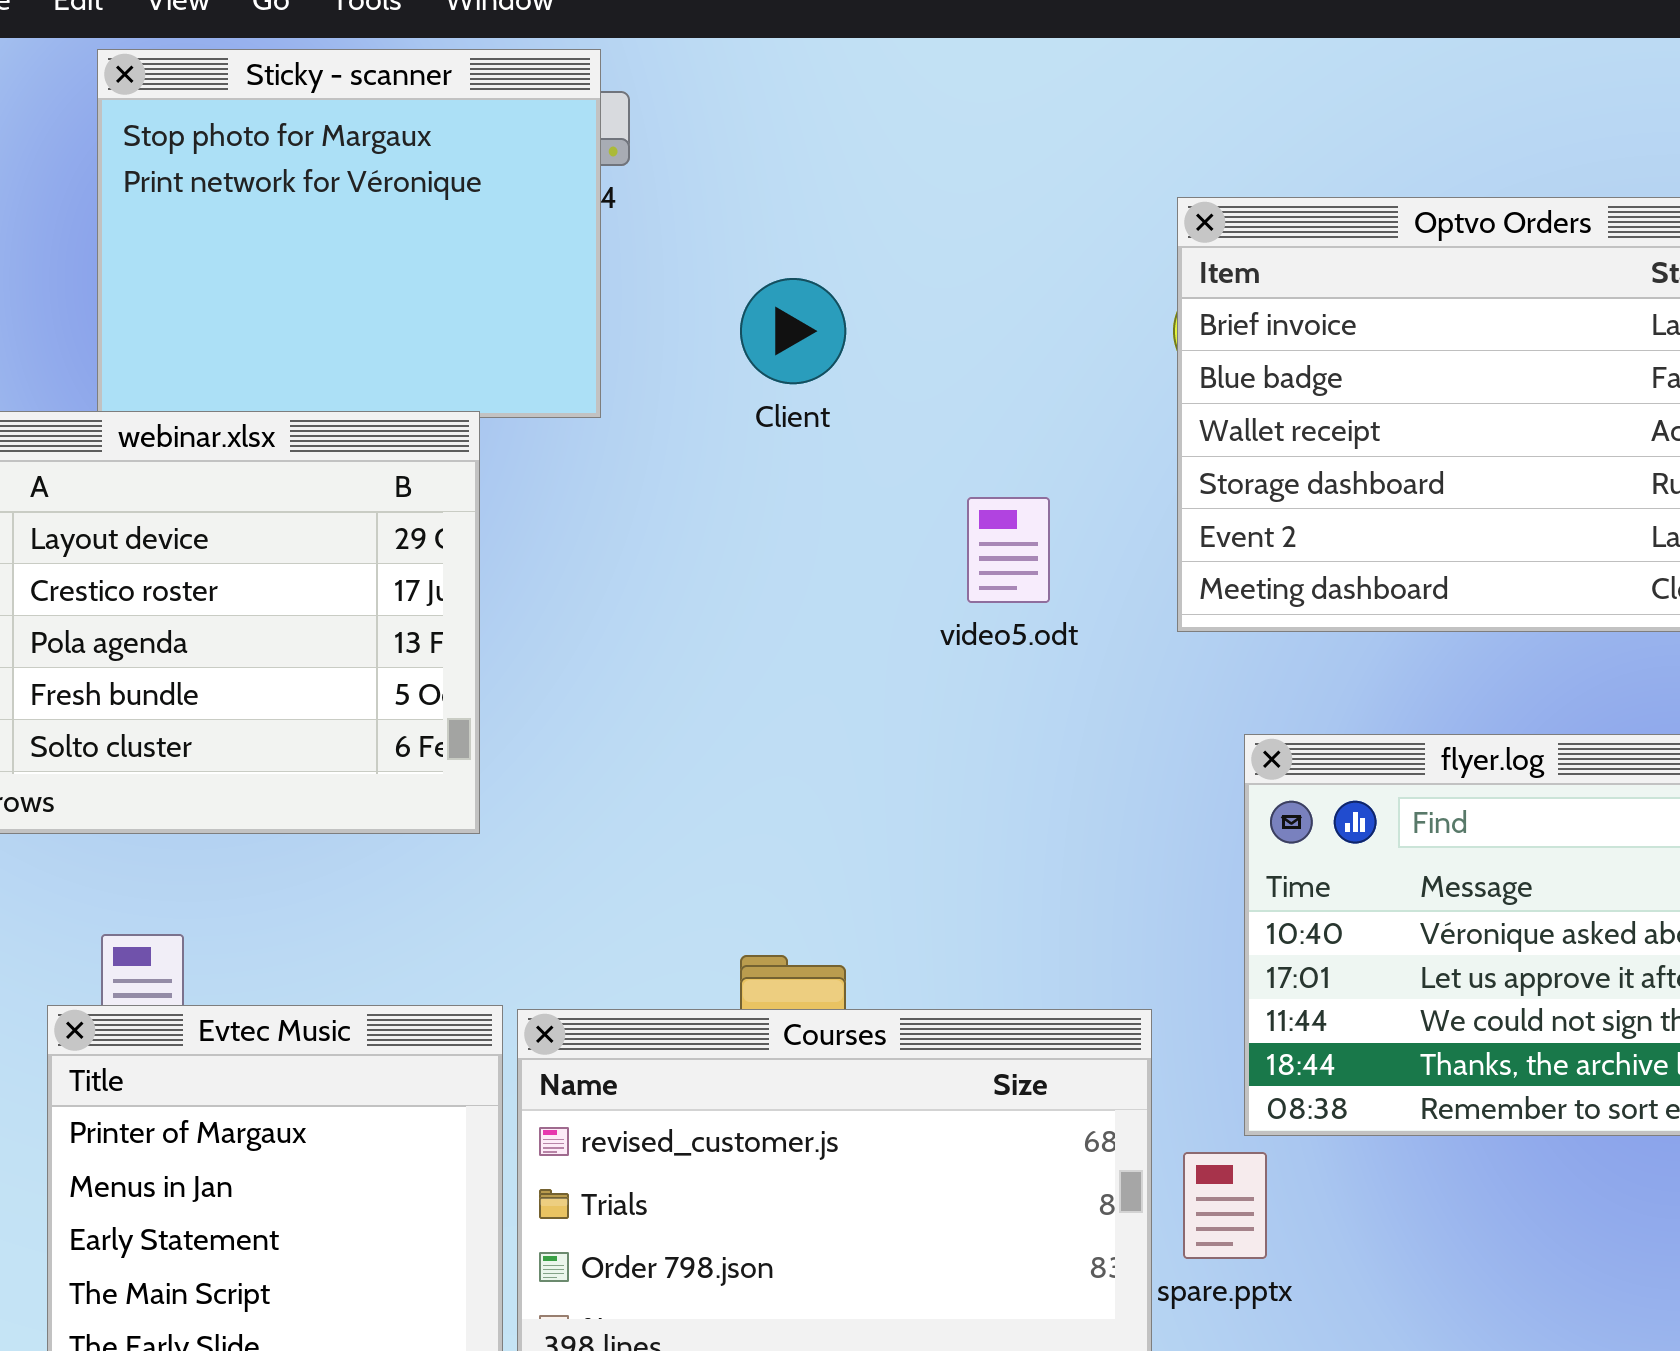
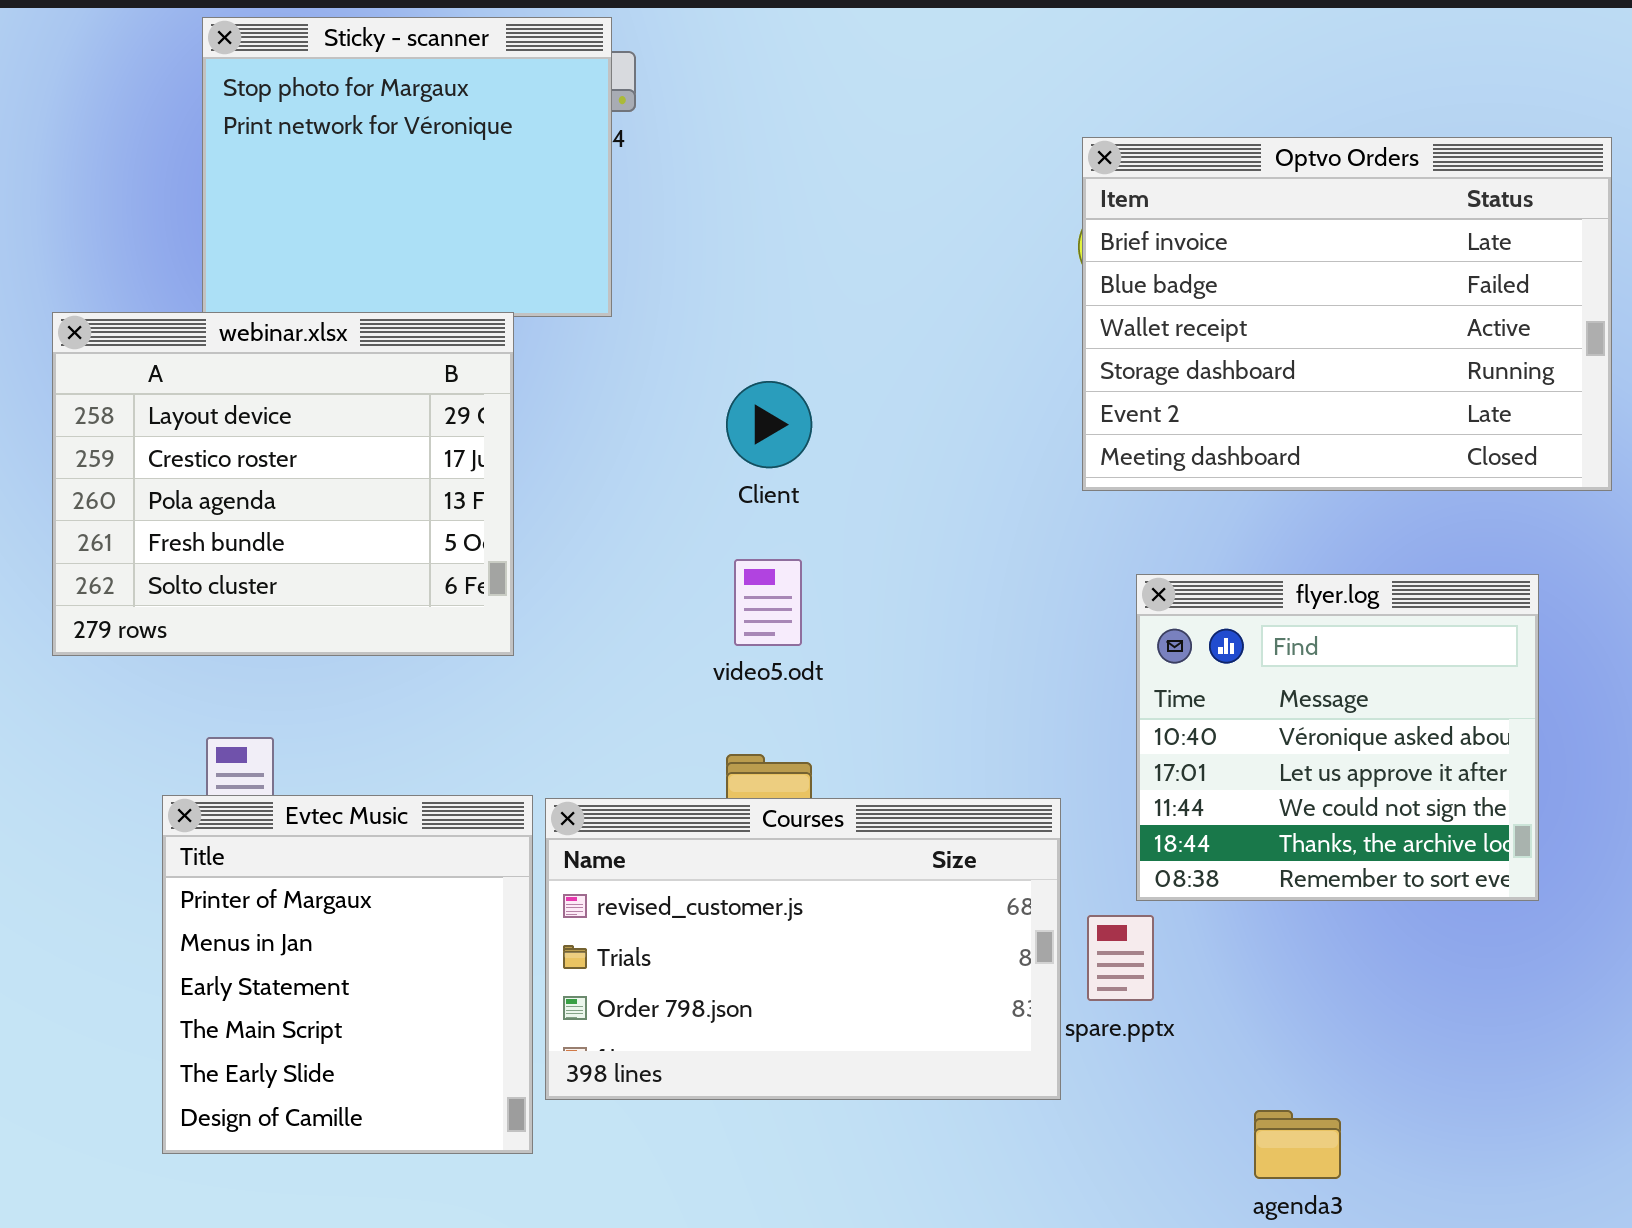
Client: [740,278,846,384] -> [726,381,812,468], moved
video5.odt: [967,497,1050,603] -> [734,559,802,646], moved

